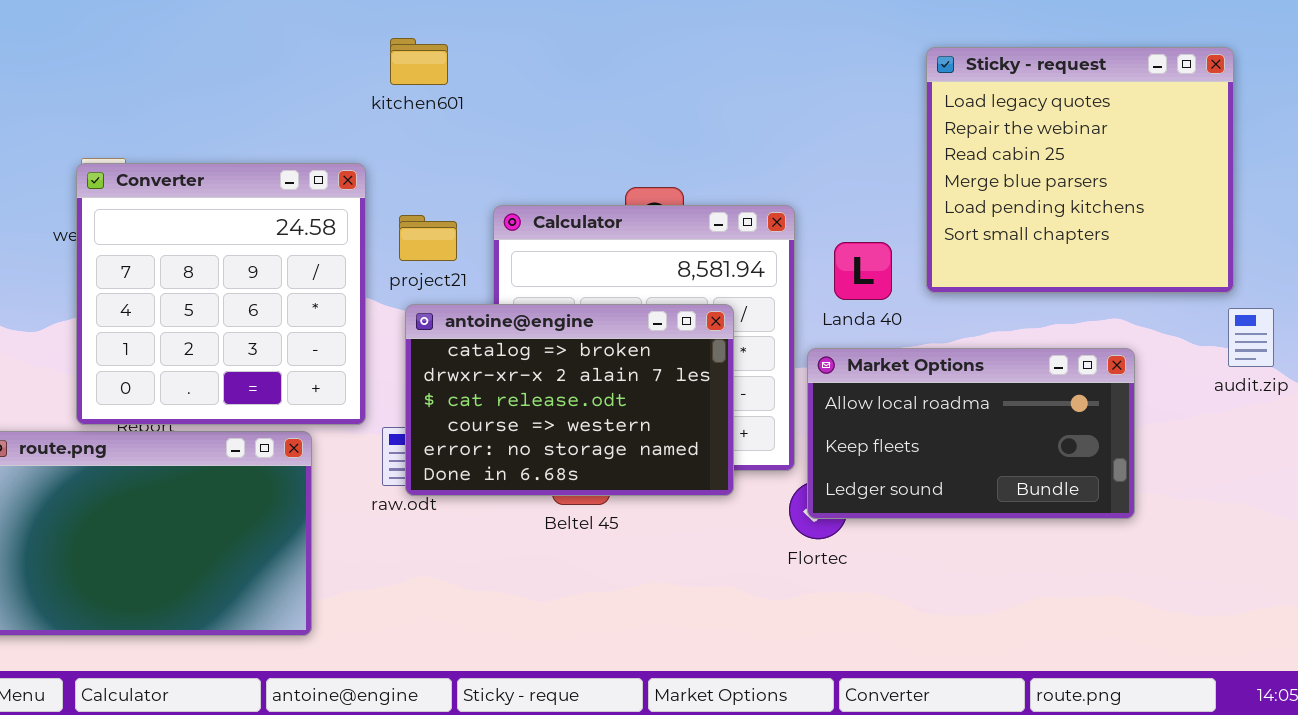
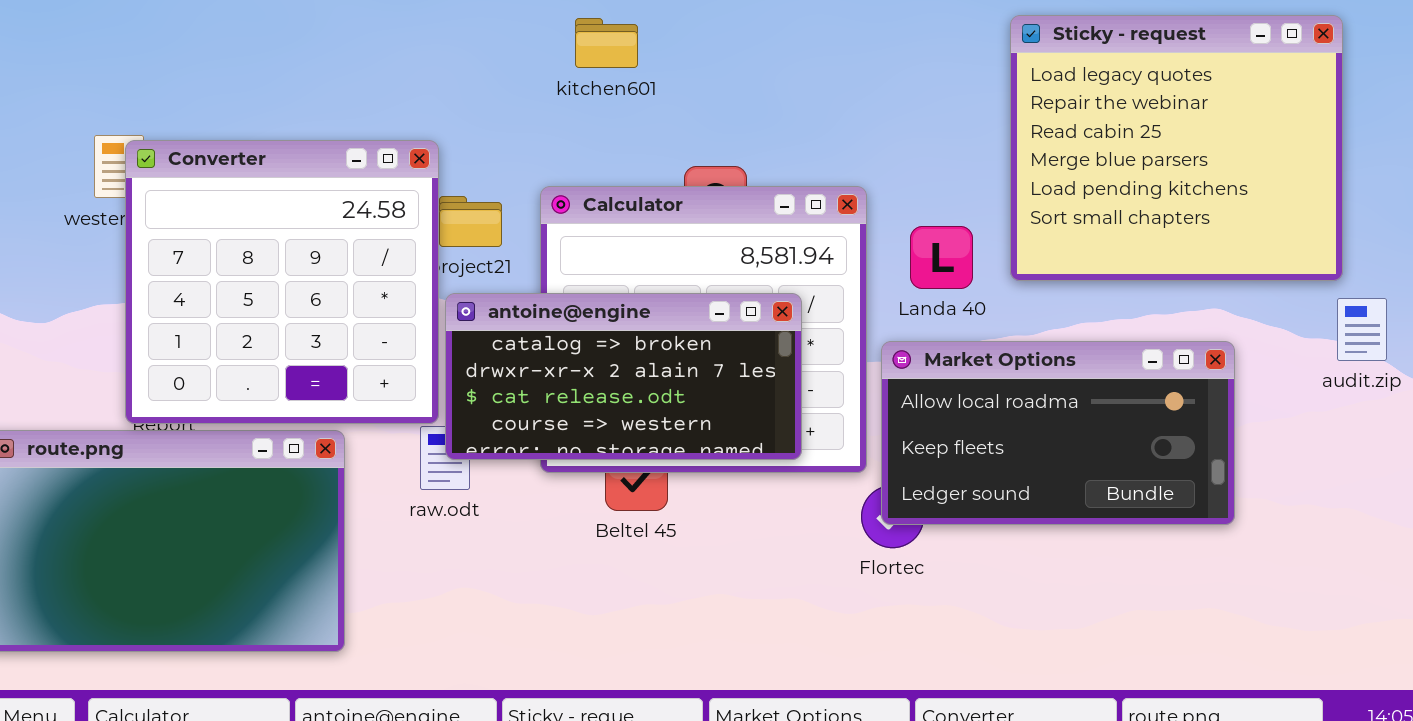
kitchen601: [390,38,448,85] -> [575,18,638,68], moved
Converter: [76,163,366,425] -> [125,140,439,424], moved
antoine@engine: [405,304,734,496] -> [445,293,802,460], resized

